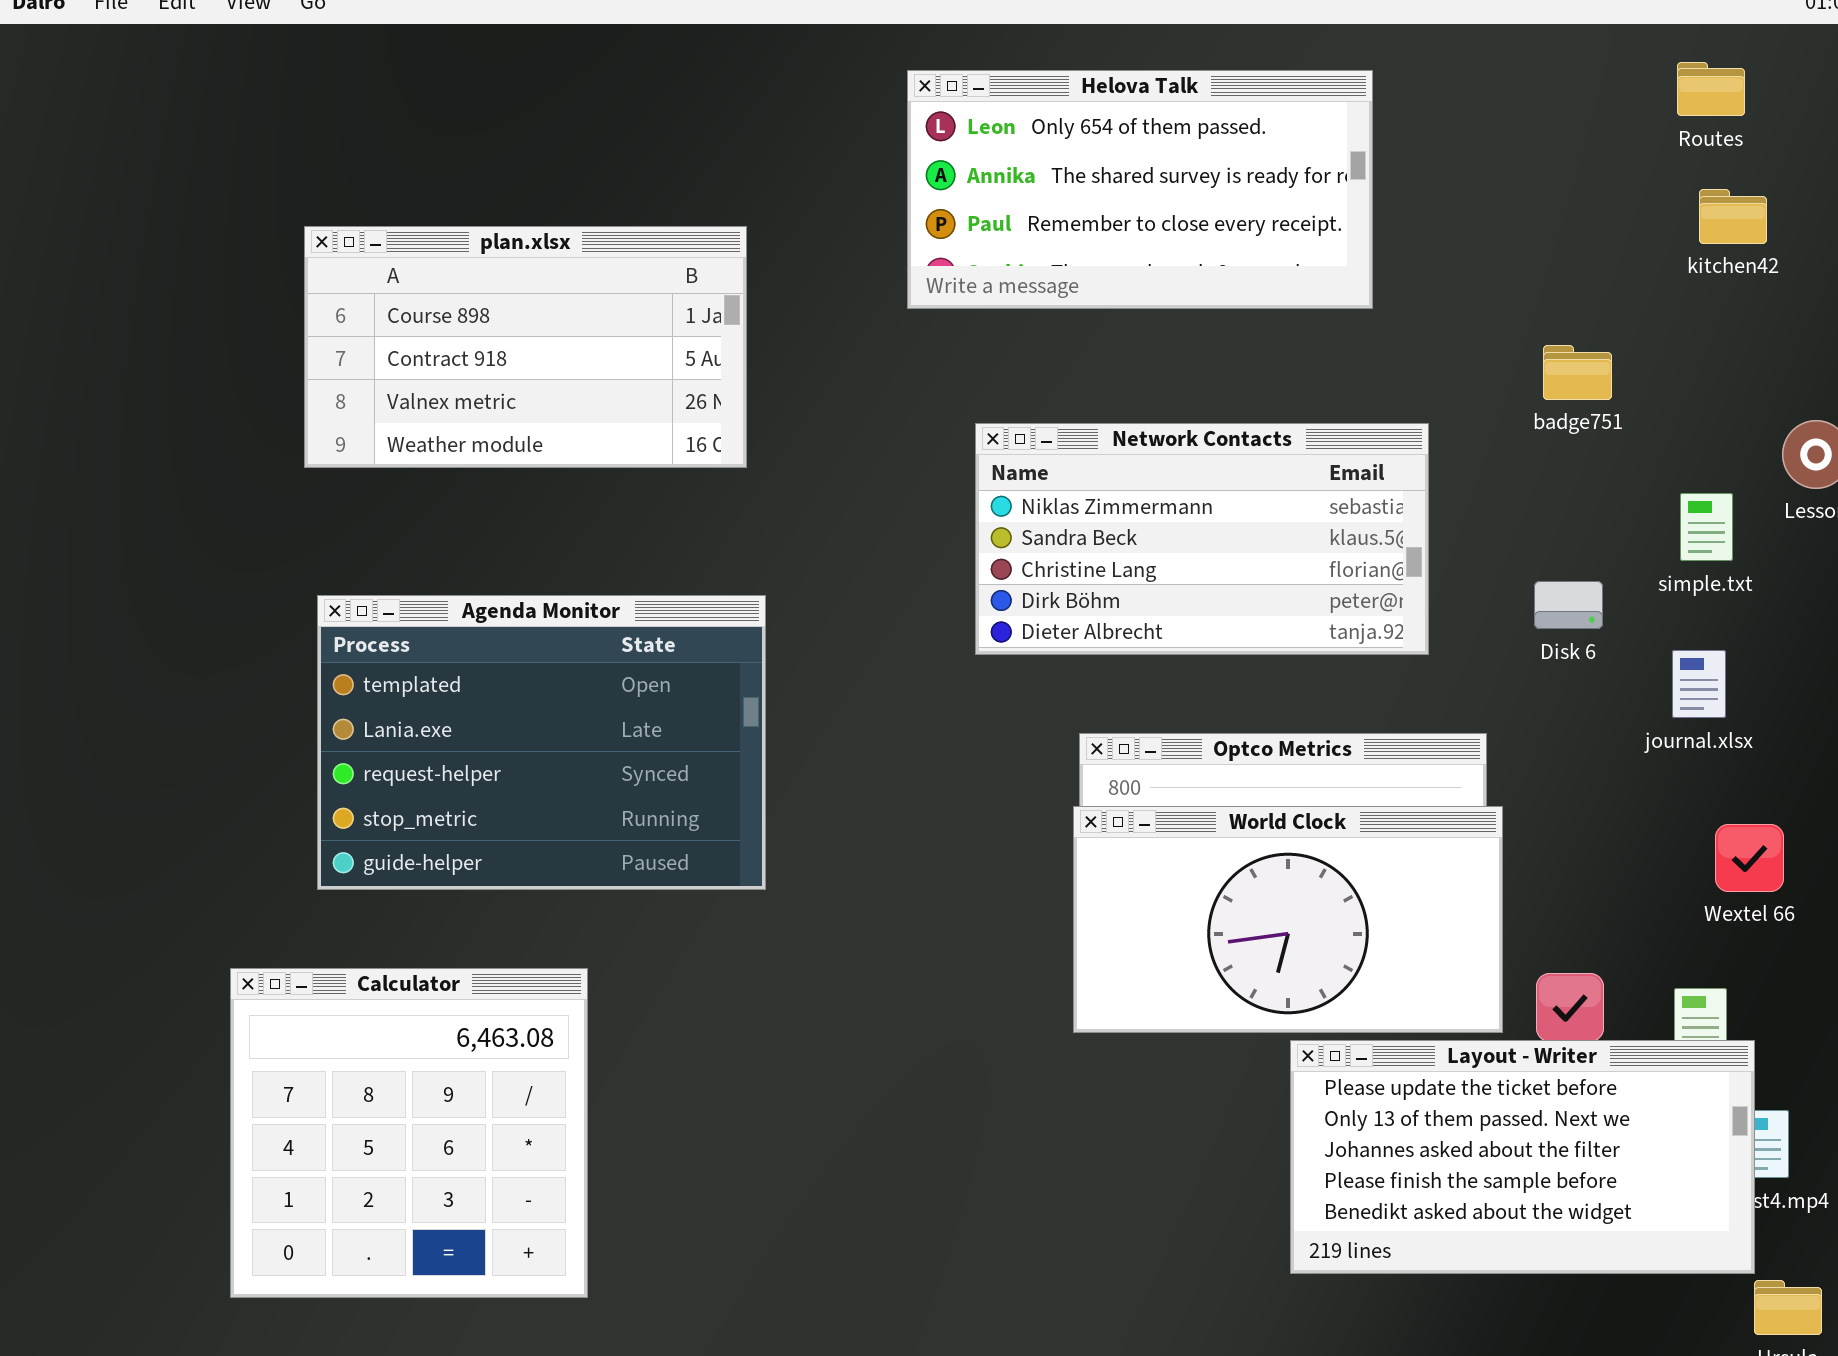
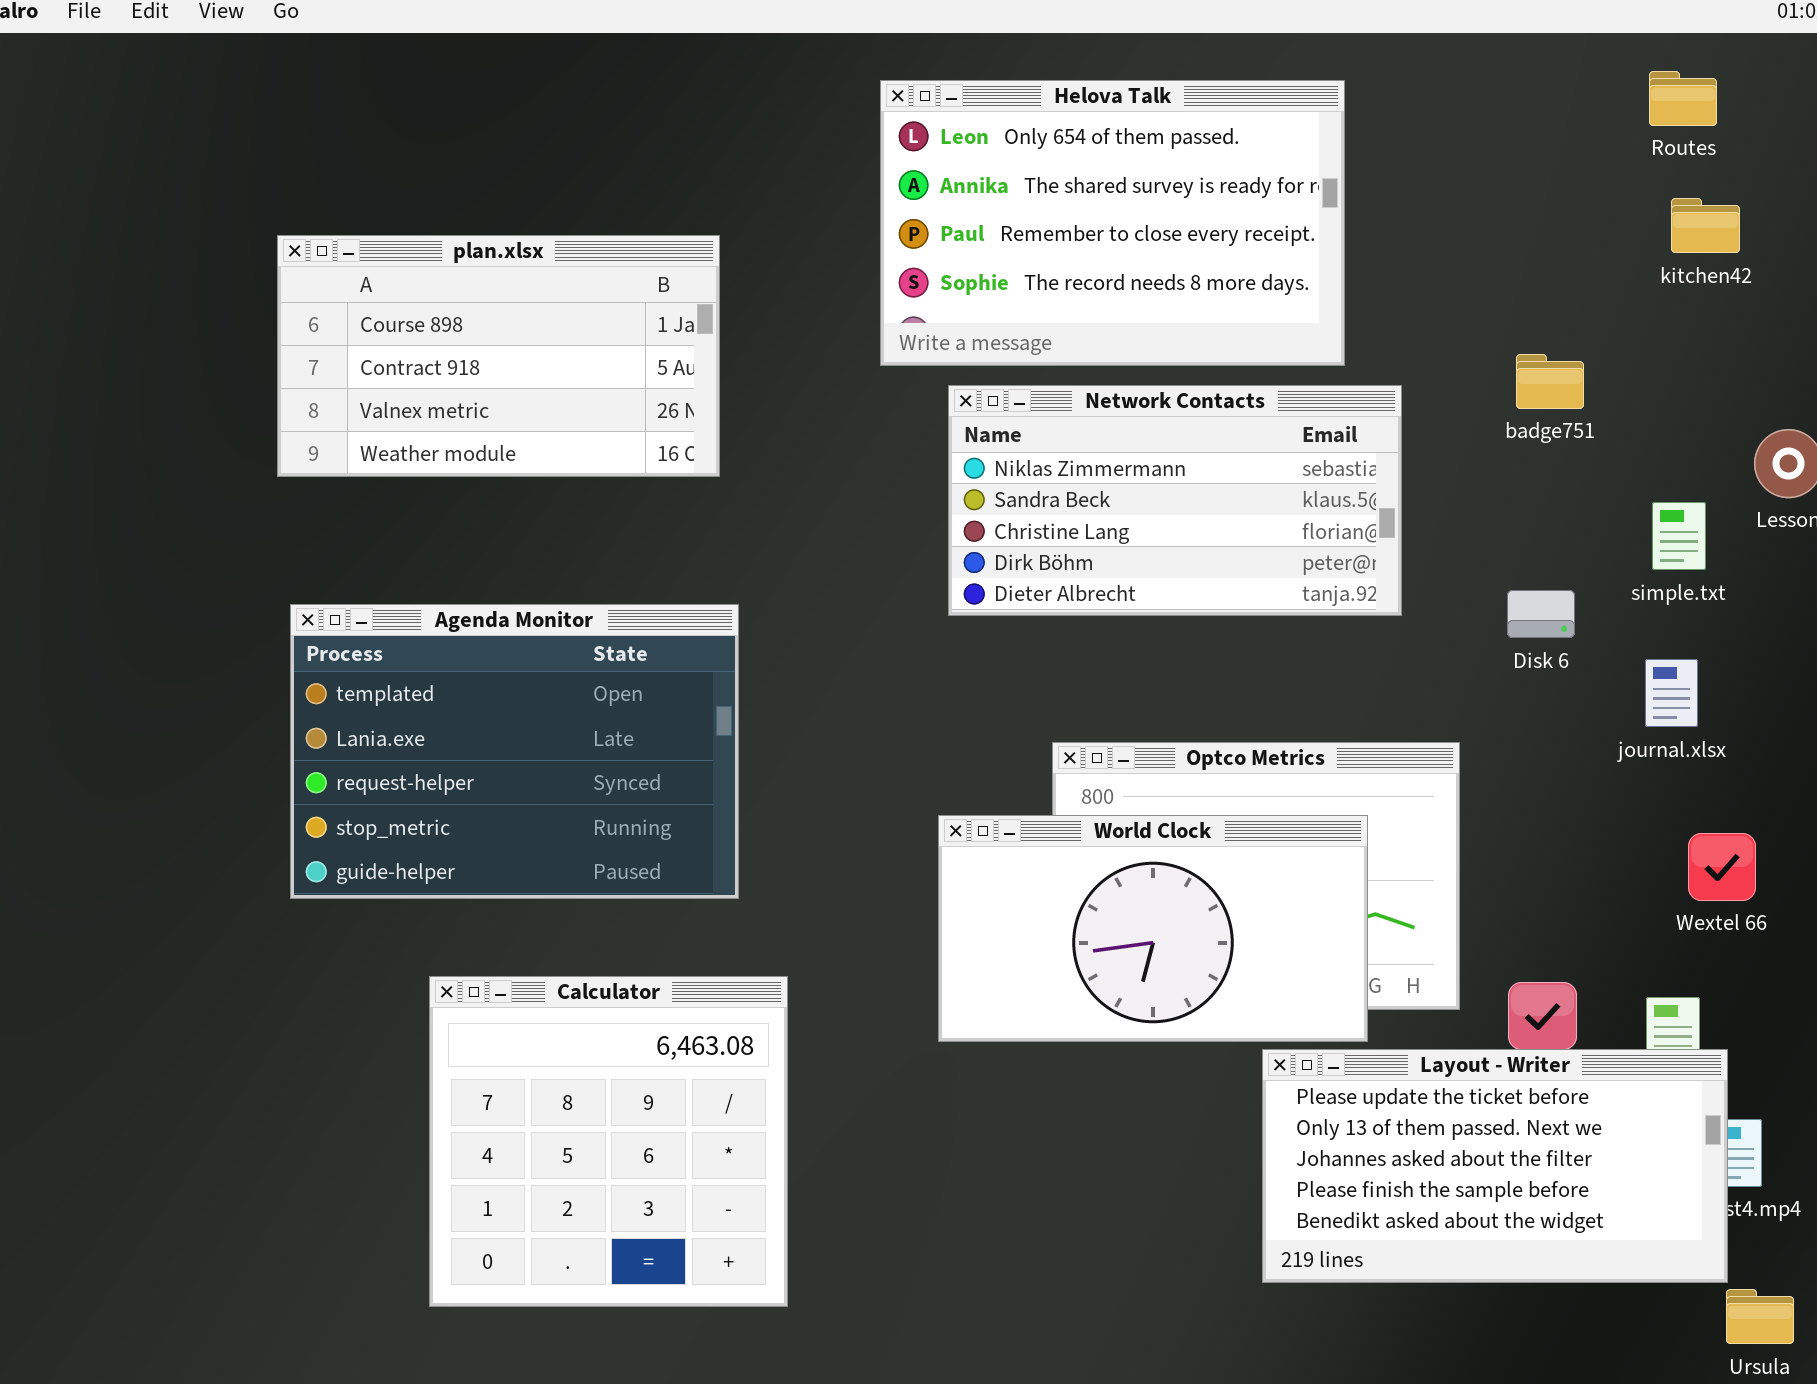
Helova Talk: [907,70,1373,309] -> [880,80,1345,366], resized
Network Contacts: [975,423,1429,655] -> [948,385,1402,616], moved
World Clock: [1073,806,1503,1033] -> [938,815,1368,1042], moved
Calculator: [230,968,588,1298] -> [429,976,788,1307], moved

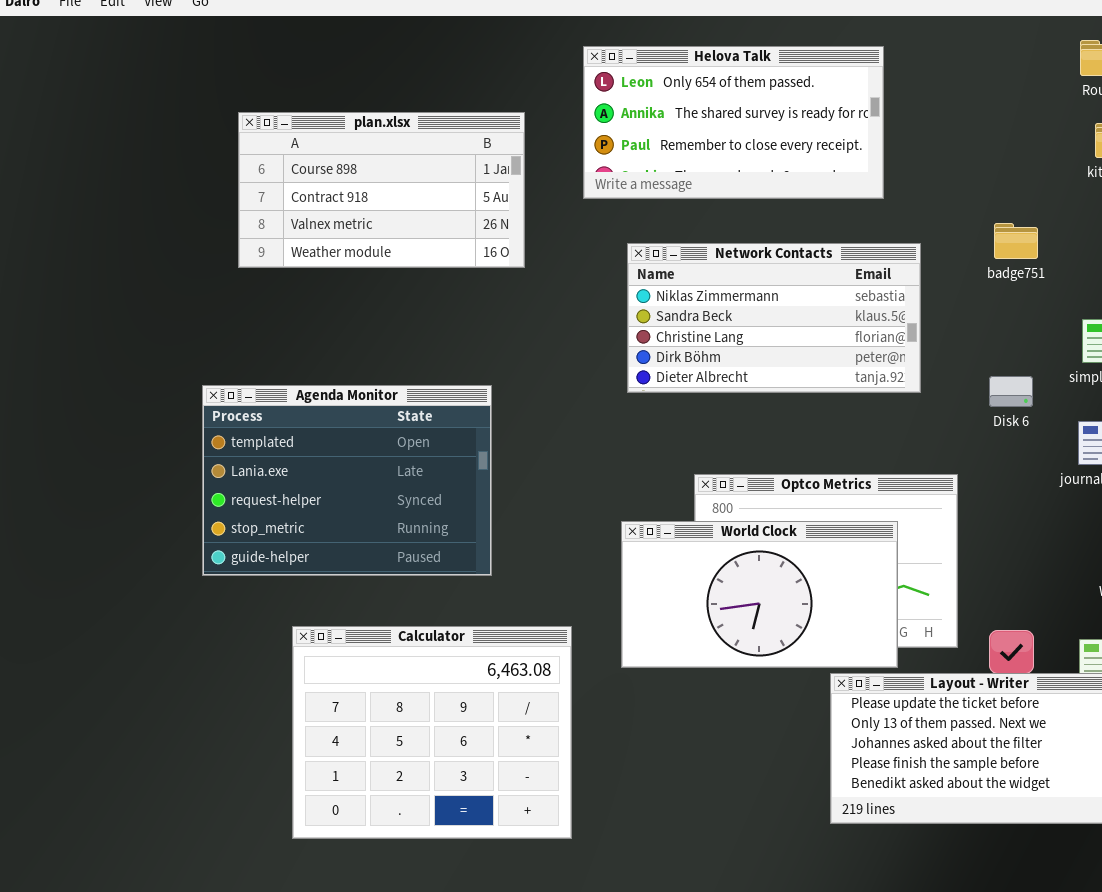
Helova Talk: [880,80,1345,366] -> [583,46,884,199], resized
plan.xlsx: [277,235,720,477] -> [238,112,525,268], moved
Calculator: [429,976,788,1307] -> [292,626,572,839], resized

